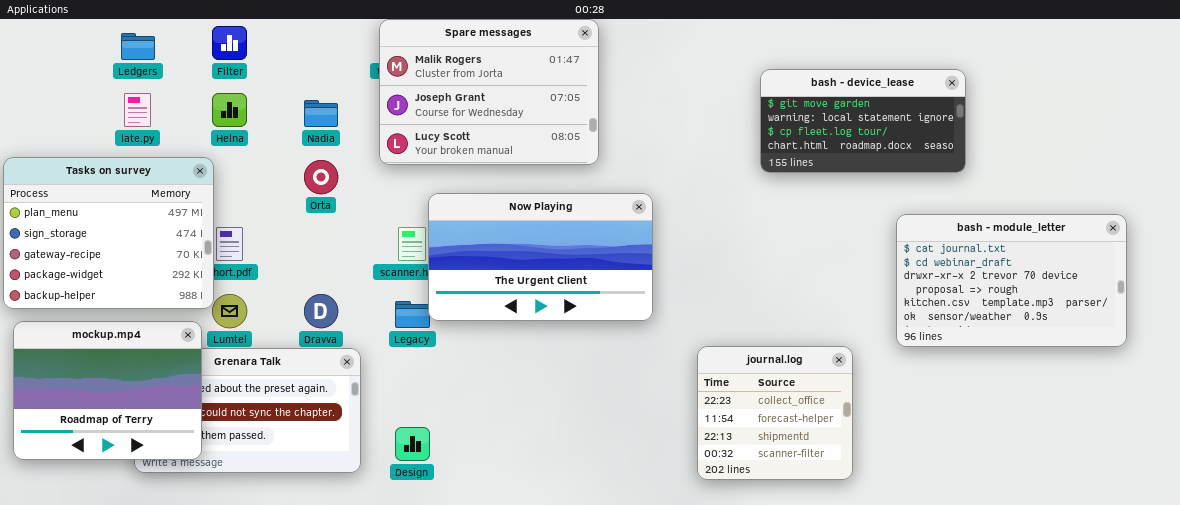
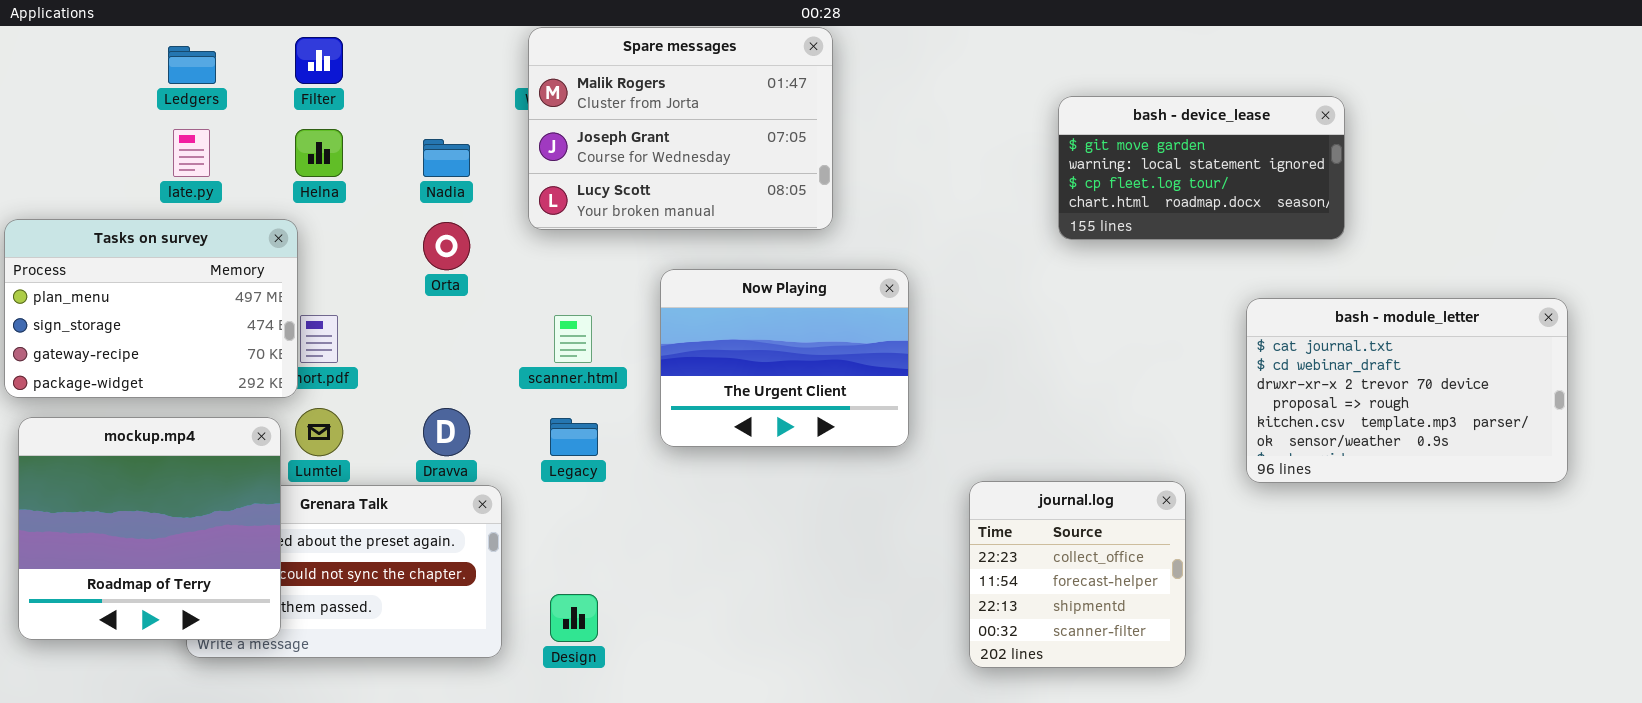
Tasks on survey: [3,157,214,309] -> [4,219,298,398], resized
Now Playing: [428,193,653,321] -> [660,269,909,447], resized
mockup.mp4: [13,321,202,460] -> [18,417,281,640], resized

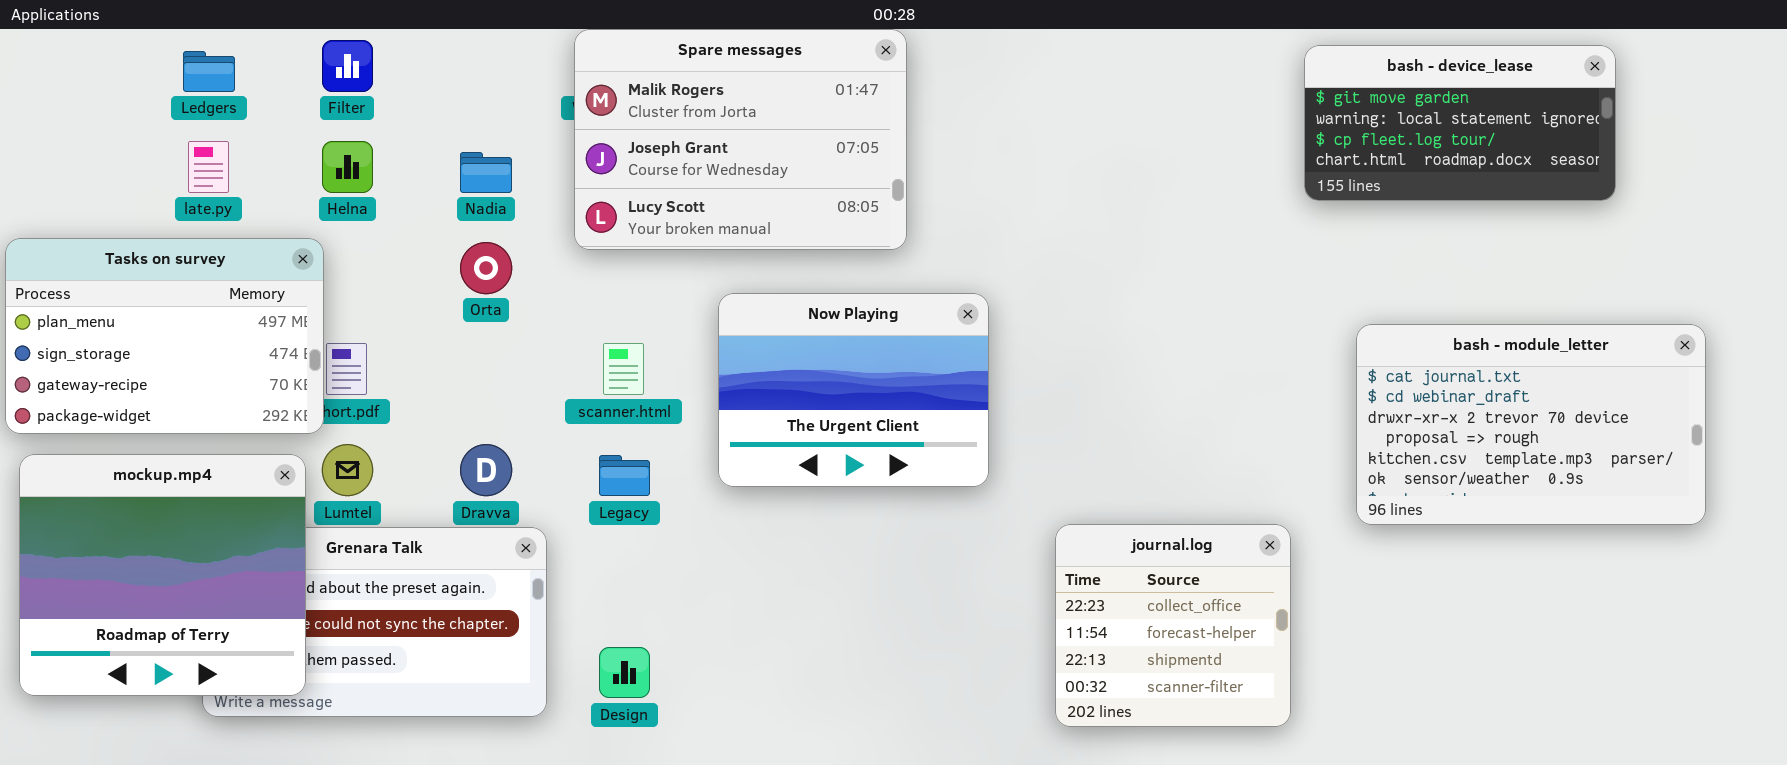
bash - device_lease: [1058,96,1345,240] -> [1304,45,1616,201], moved

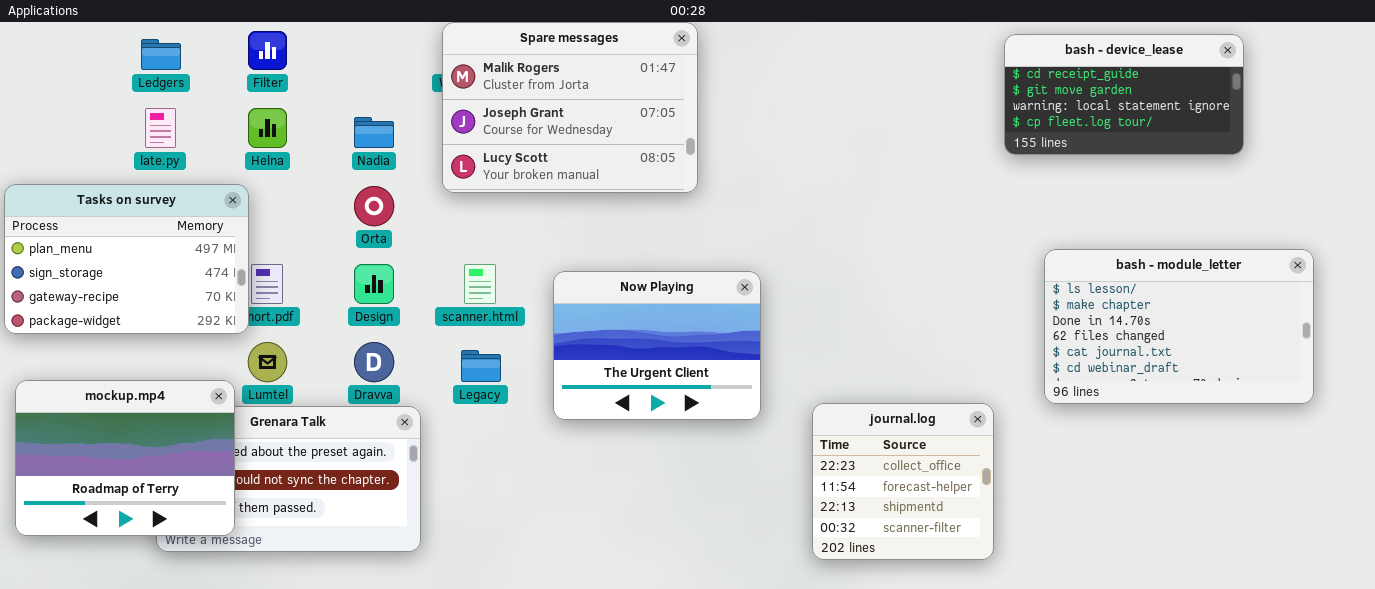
bash - device_lease: [1304,45,1616,201] -> [1004,34,1244,155], scrolled up 1 row
Now Playing: [718,293,989,487] -> [553,271,761,420], moved
bash - module_letter: [1356,324,1706,525] -> [1044,249,1314,404], scrolled up 4 rows
mockup.mp4: [19,454,306,696] -> [15,380,235,536], resized
Design: [599,647,650,698] -> [354,264,394,304], moved

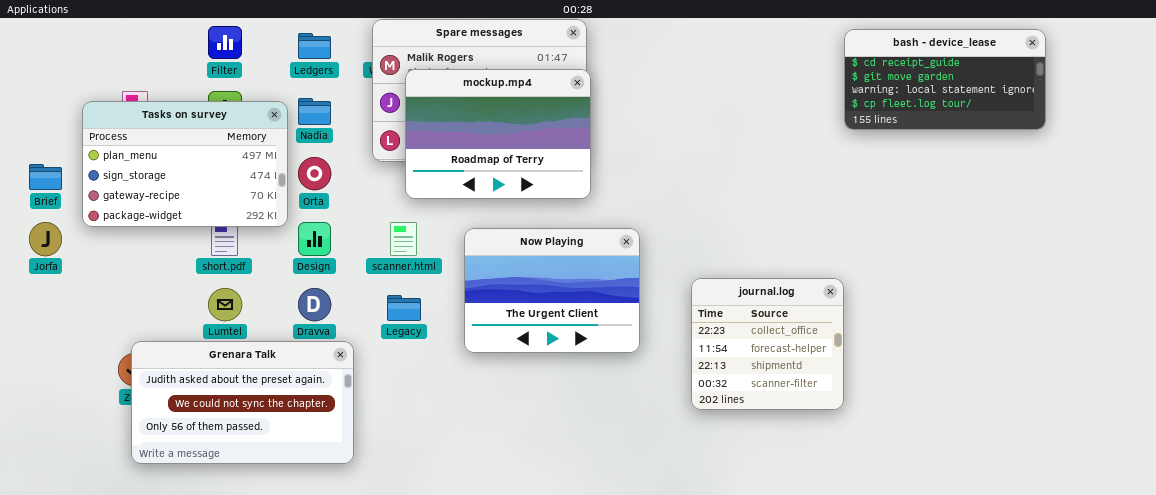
Ledgers: [141,39,181,70] -> [298,33,331,59], moved
Tasks on survey: [4,184,249,334] -> [82,101,288,227], moved
bash - module_letter: [1044,249,1314,404] -> none, closed
mockup.mp4: [15,380,235,536] -> [405,69,591,199], moved
journal.log: [812,403,994,560] -> [691,278,844,410], moved

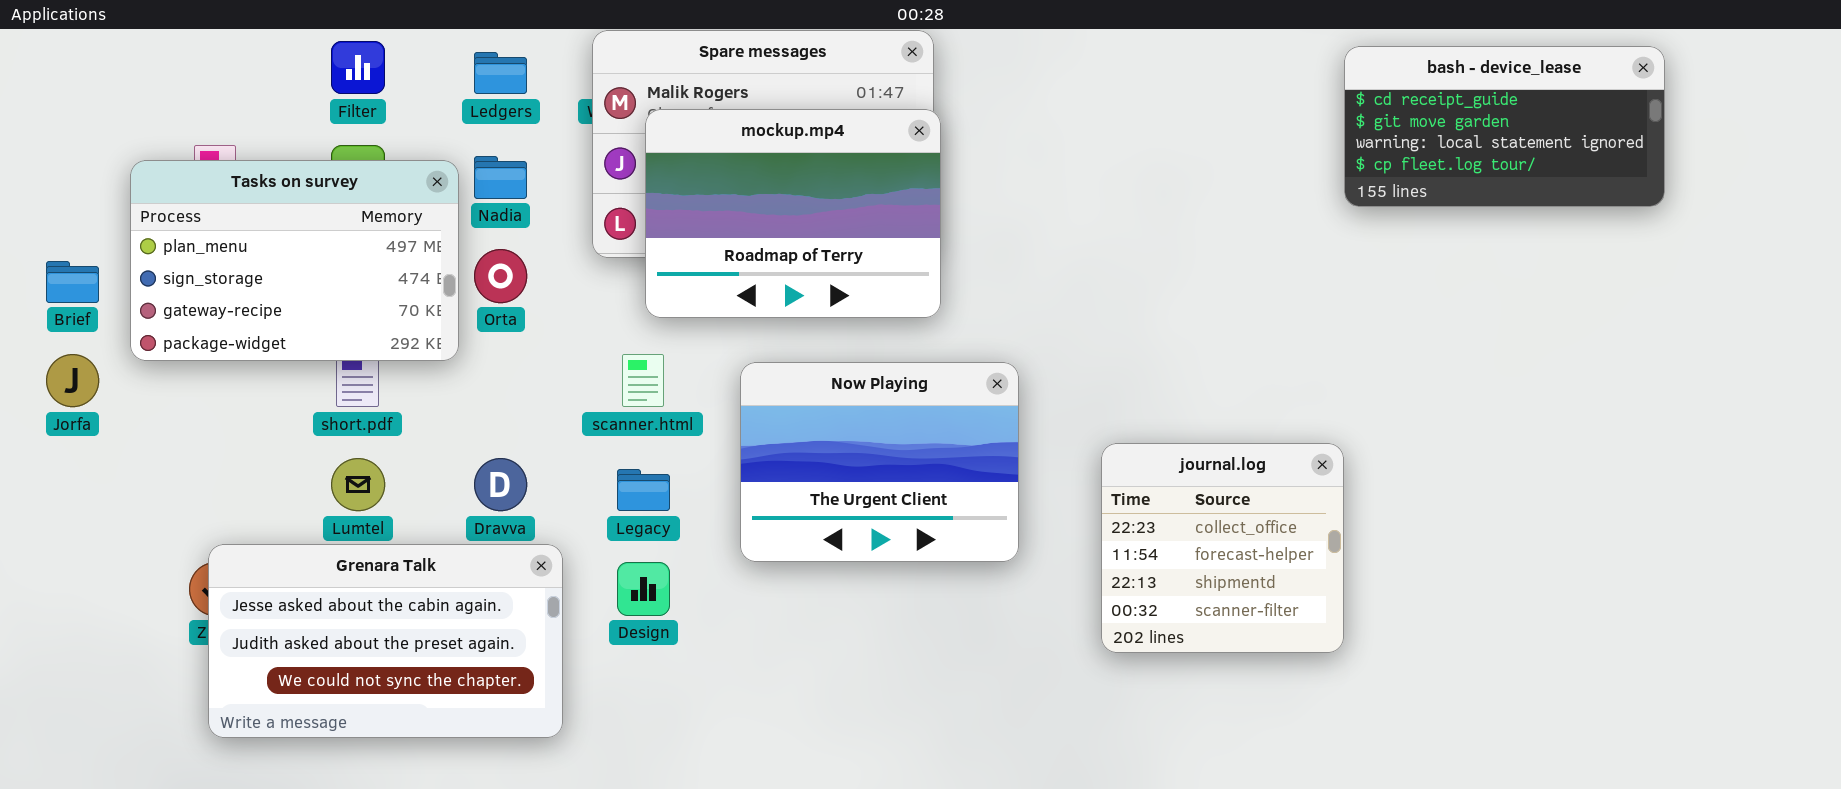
Design: [298,222,331,256] -> [617,562,670,616], moved
Grenara Talk: [131,341,354,464] -> [208,544,563,738], scrolled up 1 row

